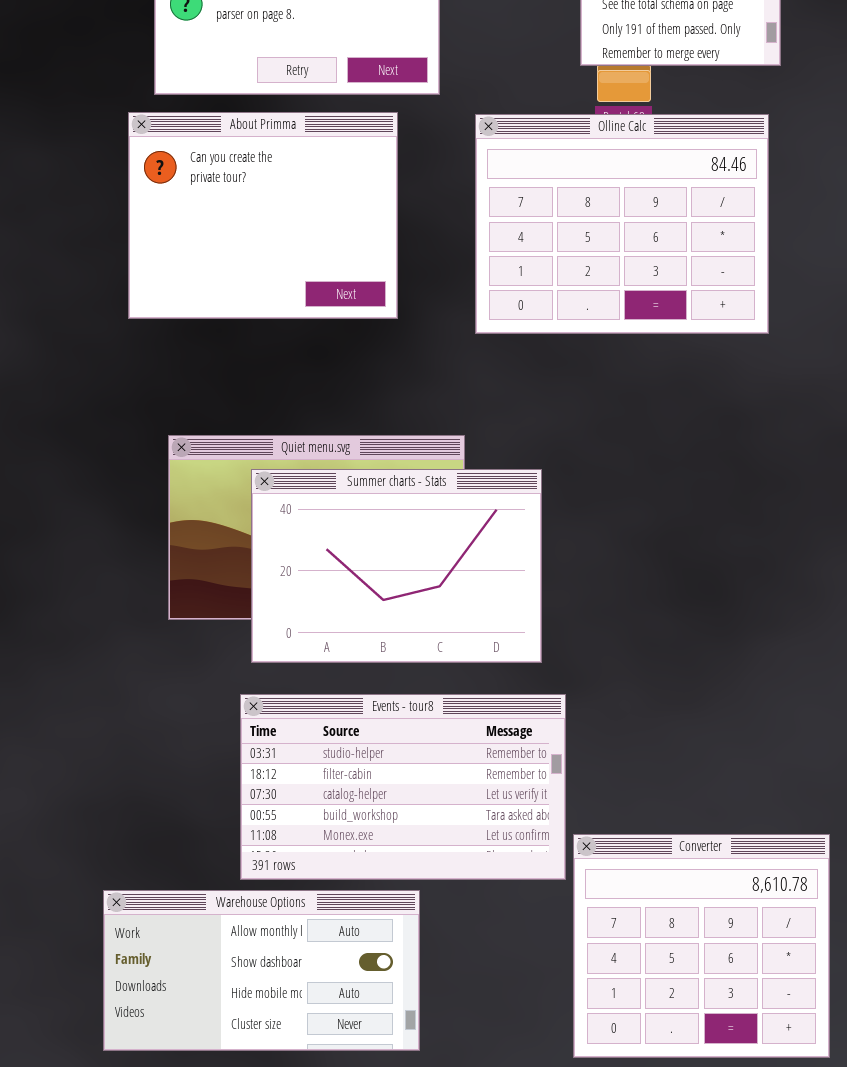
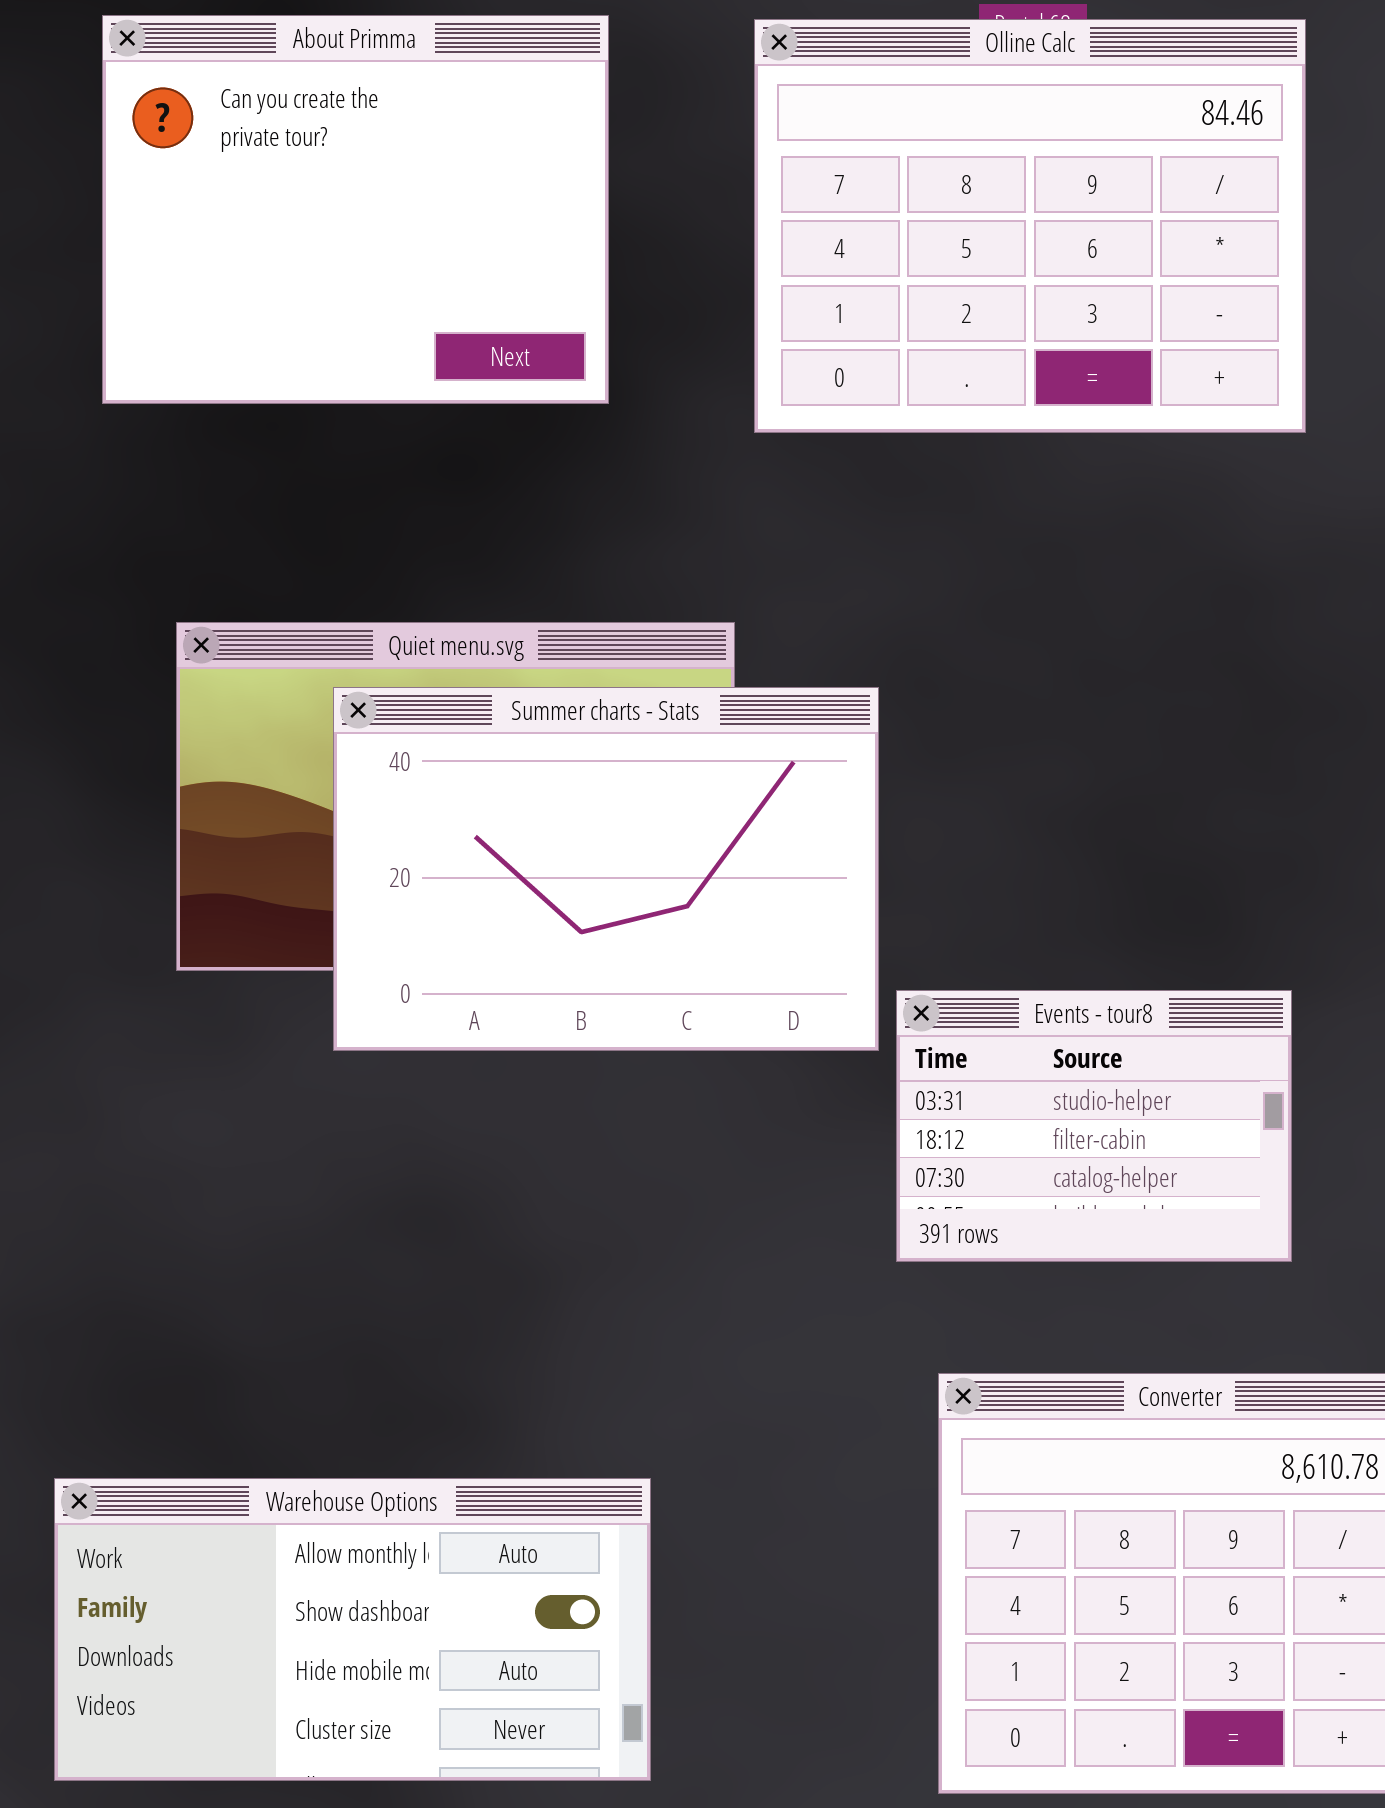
Events - tour8: [240,694,566,880] -> [896,990,1292,1262], moved, resized

